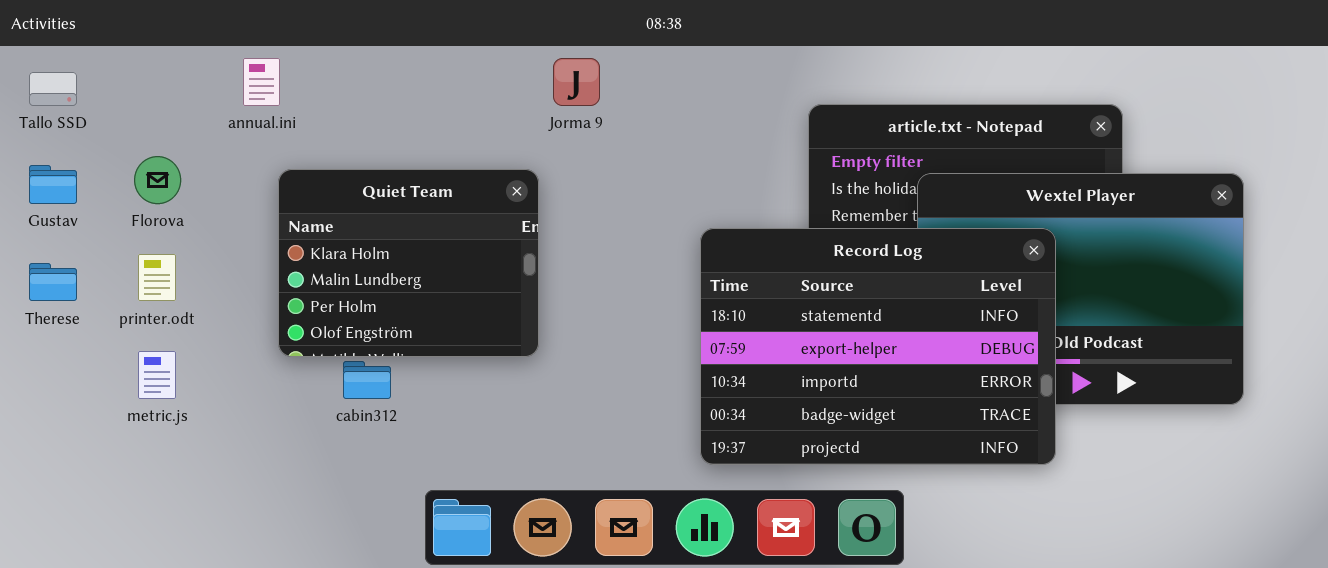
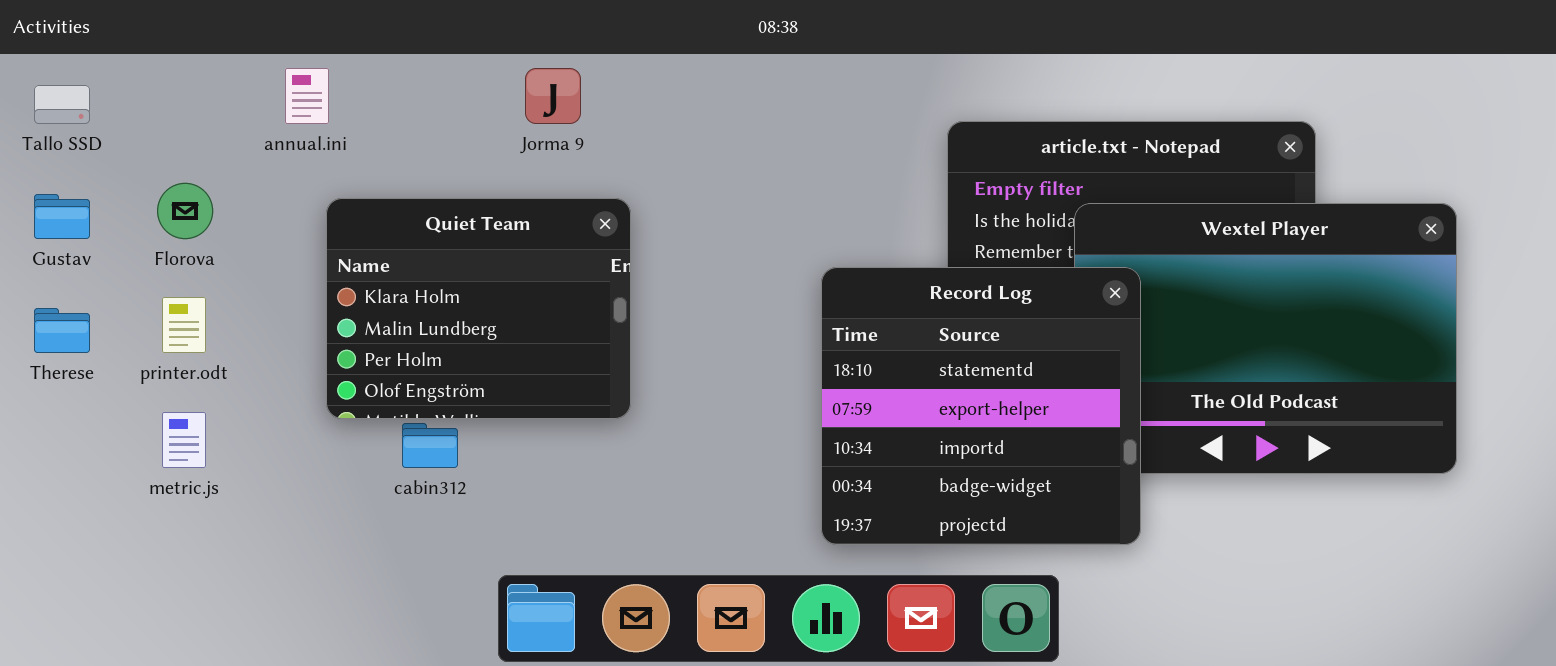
Jorma 9: [553,58,600,106] -> [525,68,581,124], moved
Record Log: [700,228,1056,465] -> [821,267,1141,545], resized

